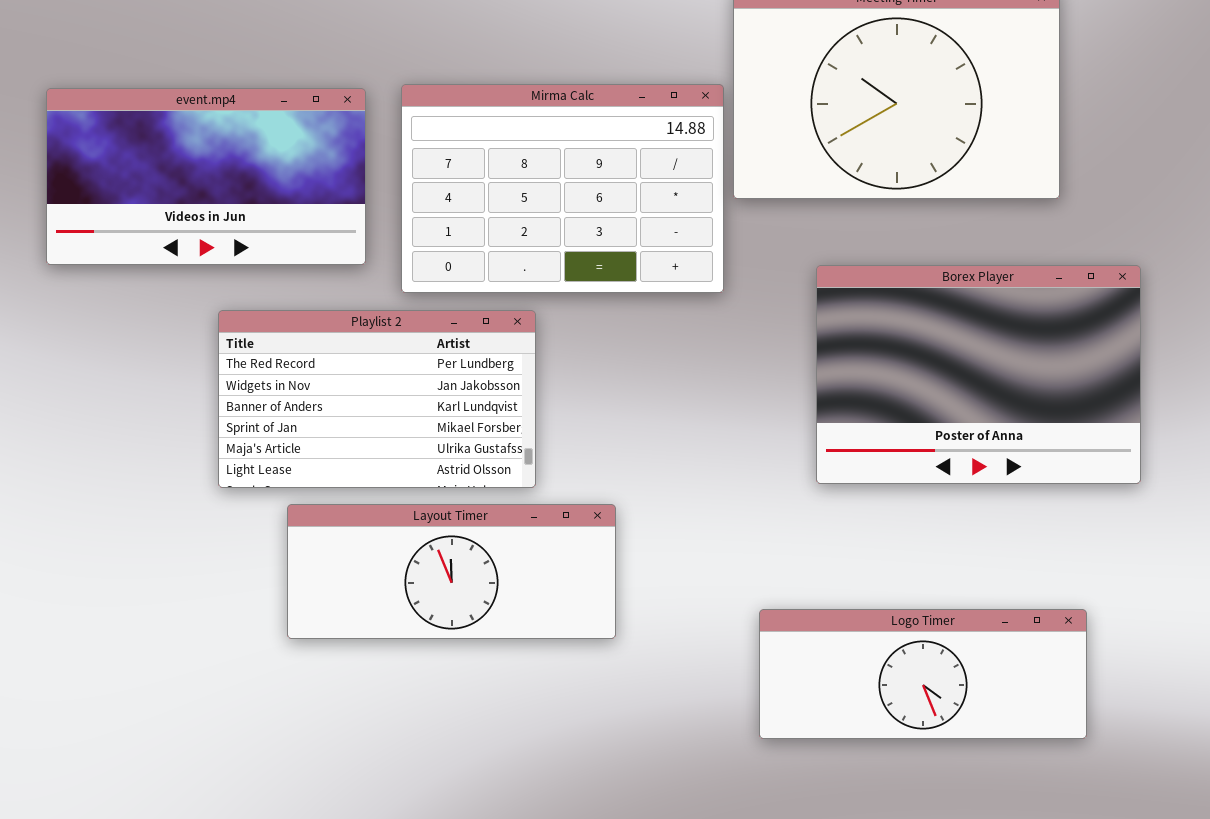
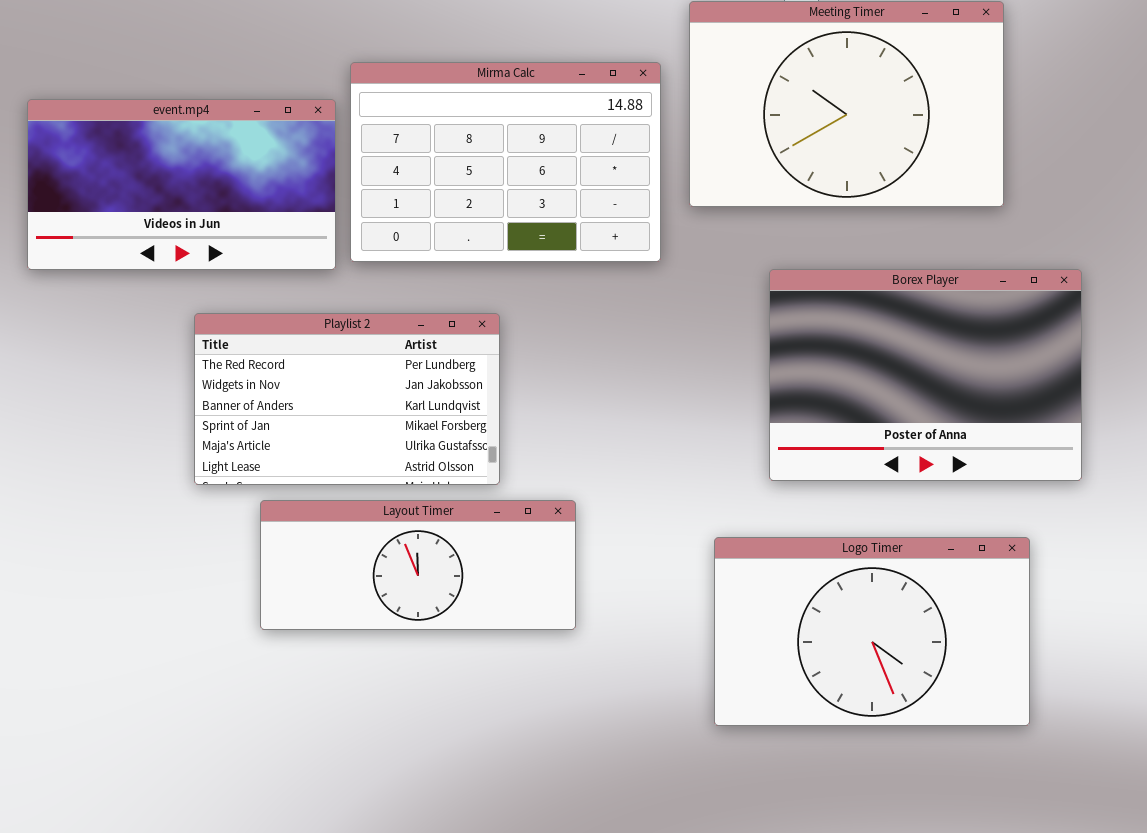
Mirma Calc: [401,84,724,293] -> [350,62,661,262], moved
Logo Timer: [759,609,1087,739] -> [714,537,1030,726], resized

